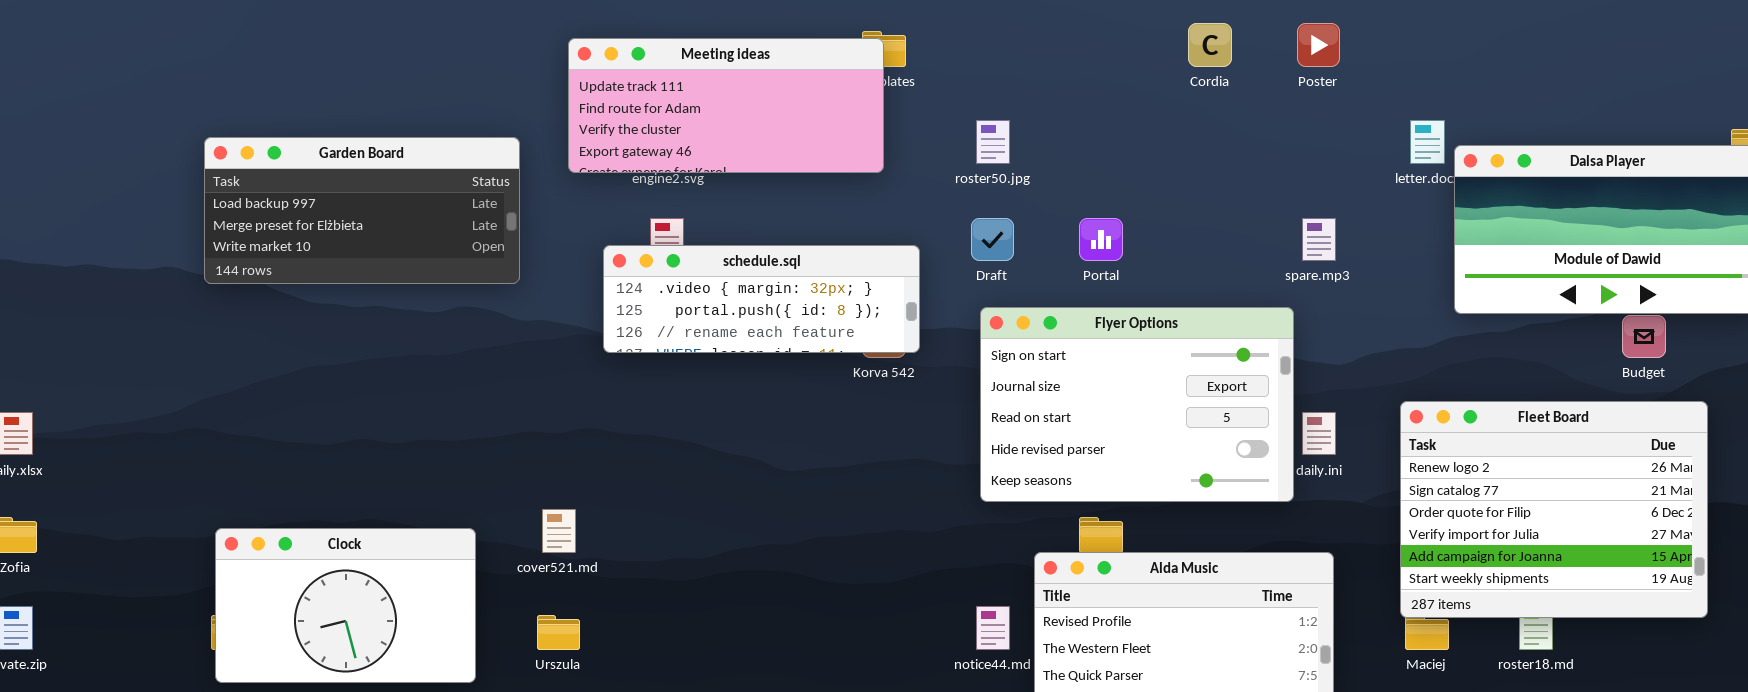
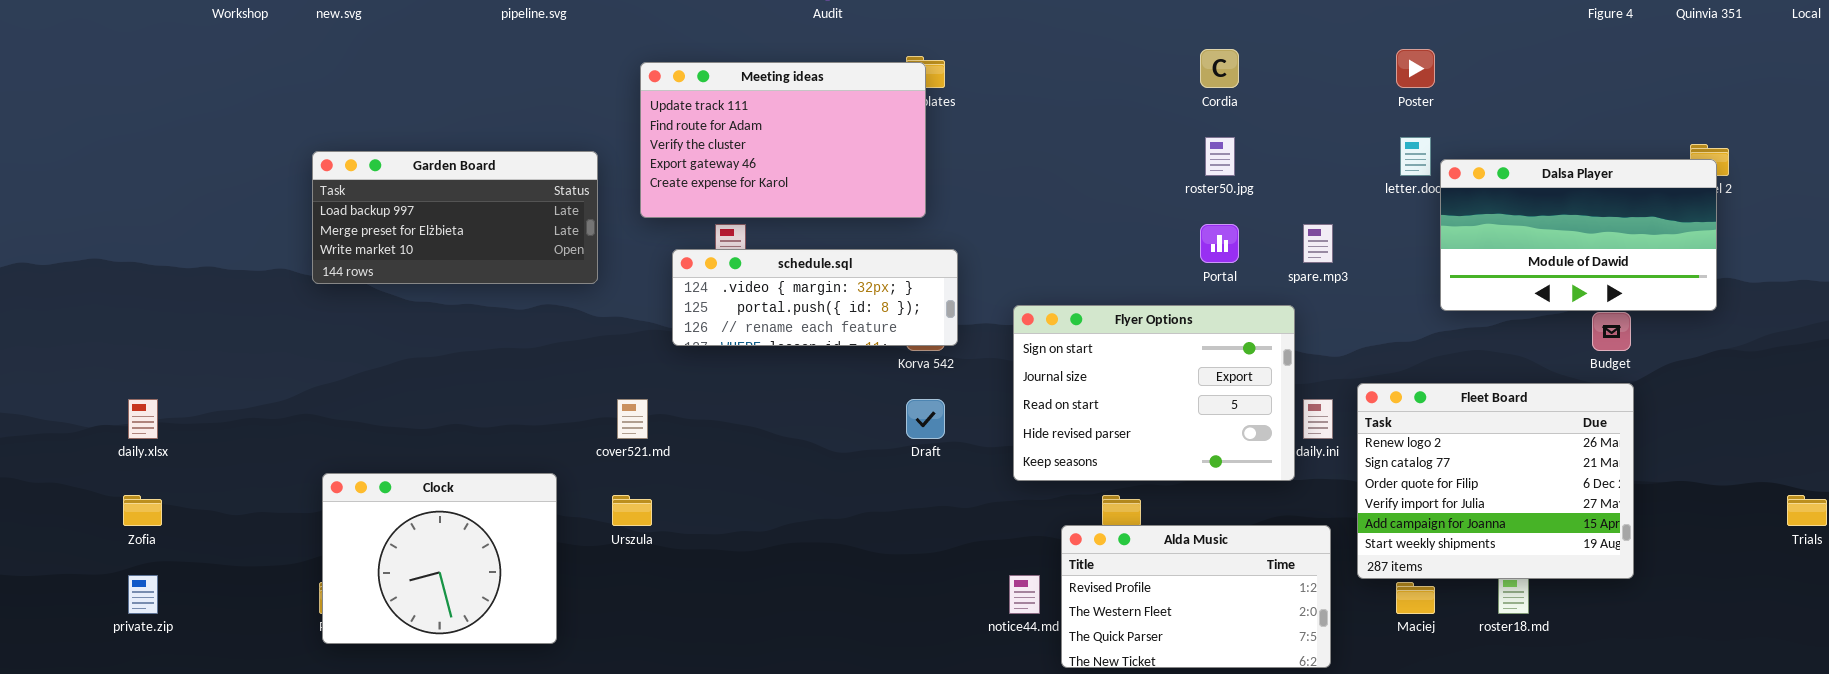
Poster: [1297,23,1340,67] -> [1396,49,1435,88], moved
Meeting ideas: [568,38,884,173] -> [640,62,926,218], resized
roster50.jpg: [976,120,1010,164] -> [1205,137,1235,176], moved
Draft: [971,218,1014,261] -> [906,399,945,439], moved
Portal: [1079,218,1123,261] -> [1200,224,1239,263], moved
Fleet Board: [1400,401,1708,618] -> [1357,383,1634,579], moved
cover521.md: [542,509,576,553] -> [617,399,648,439], moved
Clock: [215,528,476,683] -> [322,473,557,644], resized
Urszula: [537,615,580,650] -> [612,495,652,526], moved

